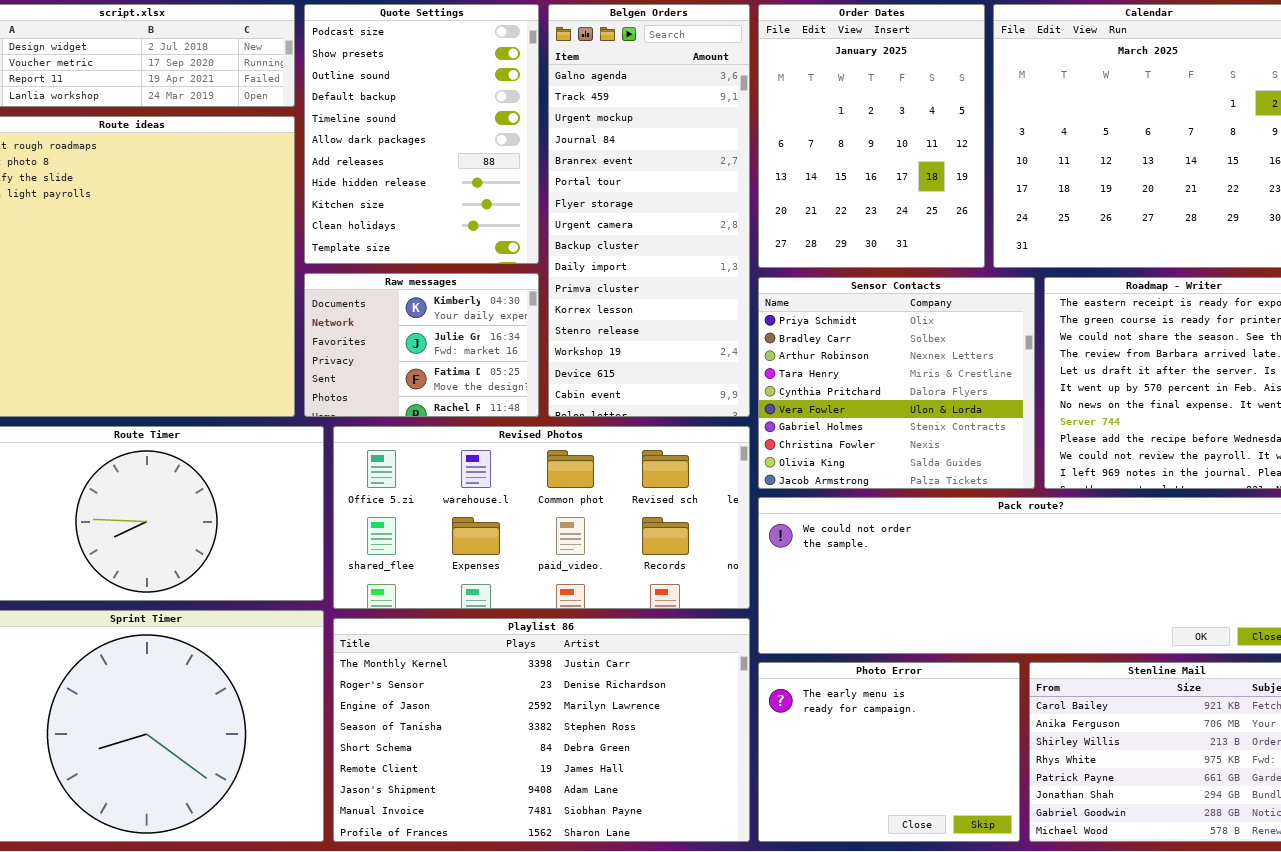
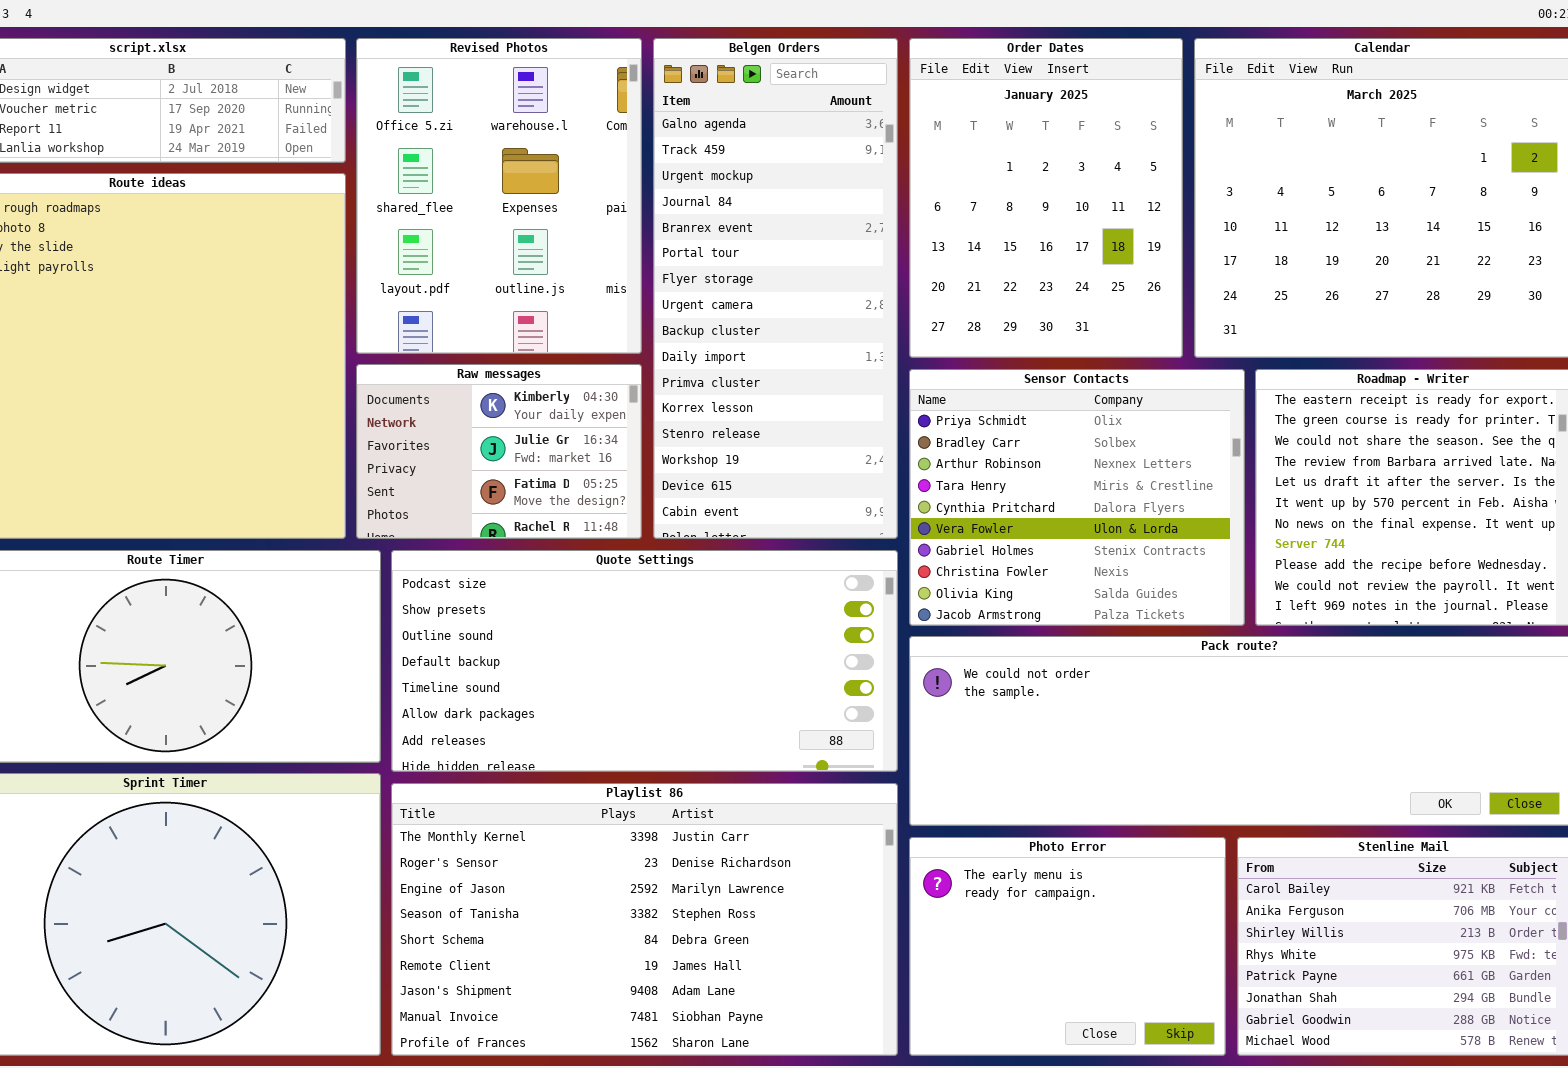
Quote Settings: [304,4,539,264] -> [391,550,898,772], moved, resized
Revised Photos: [333,426,750,609] -> [356,38,642,354], moved, resized

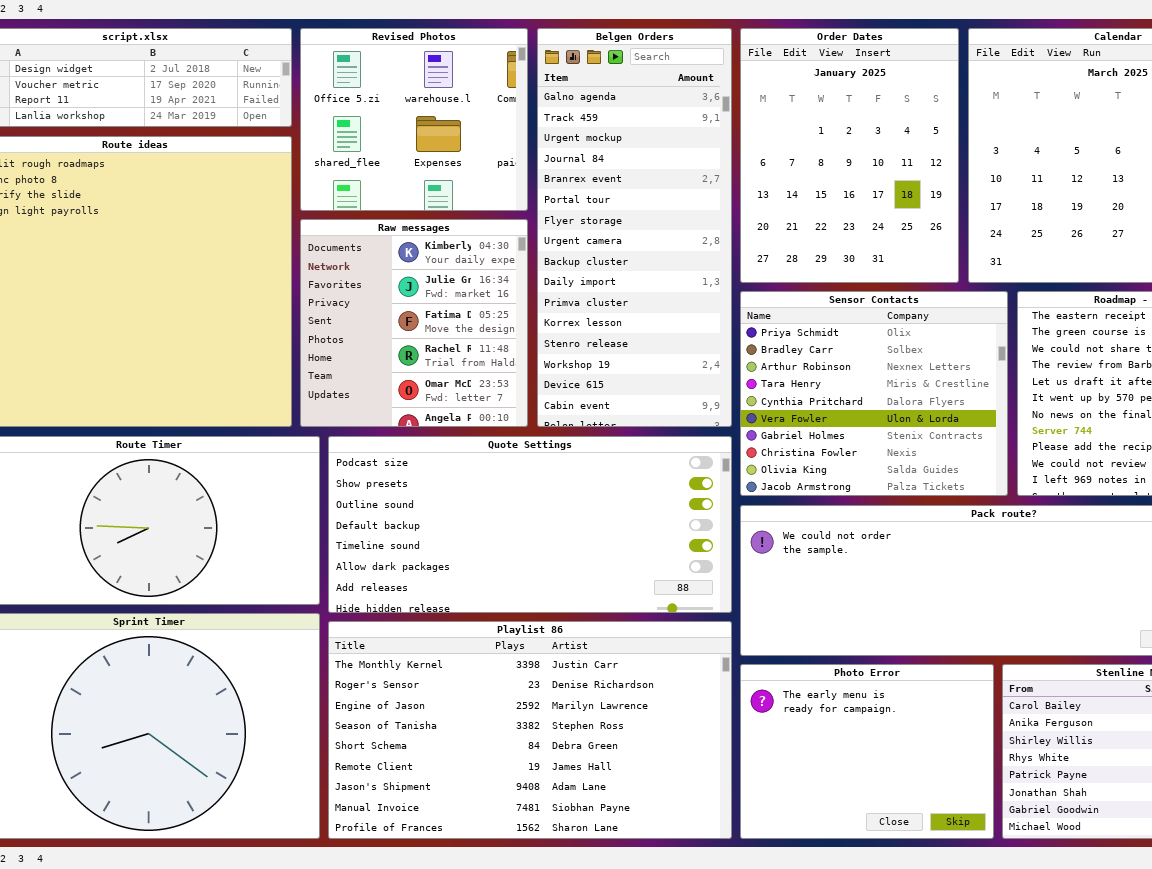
Revised Photos: [356,38,642,354] -> [300,28,528,211], resized
Raw messages: [356,364,642,539] -> [300,219,528,427], resized

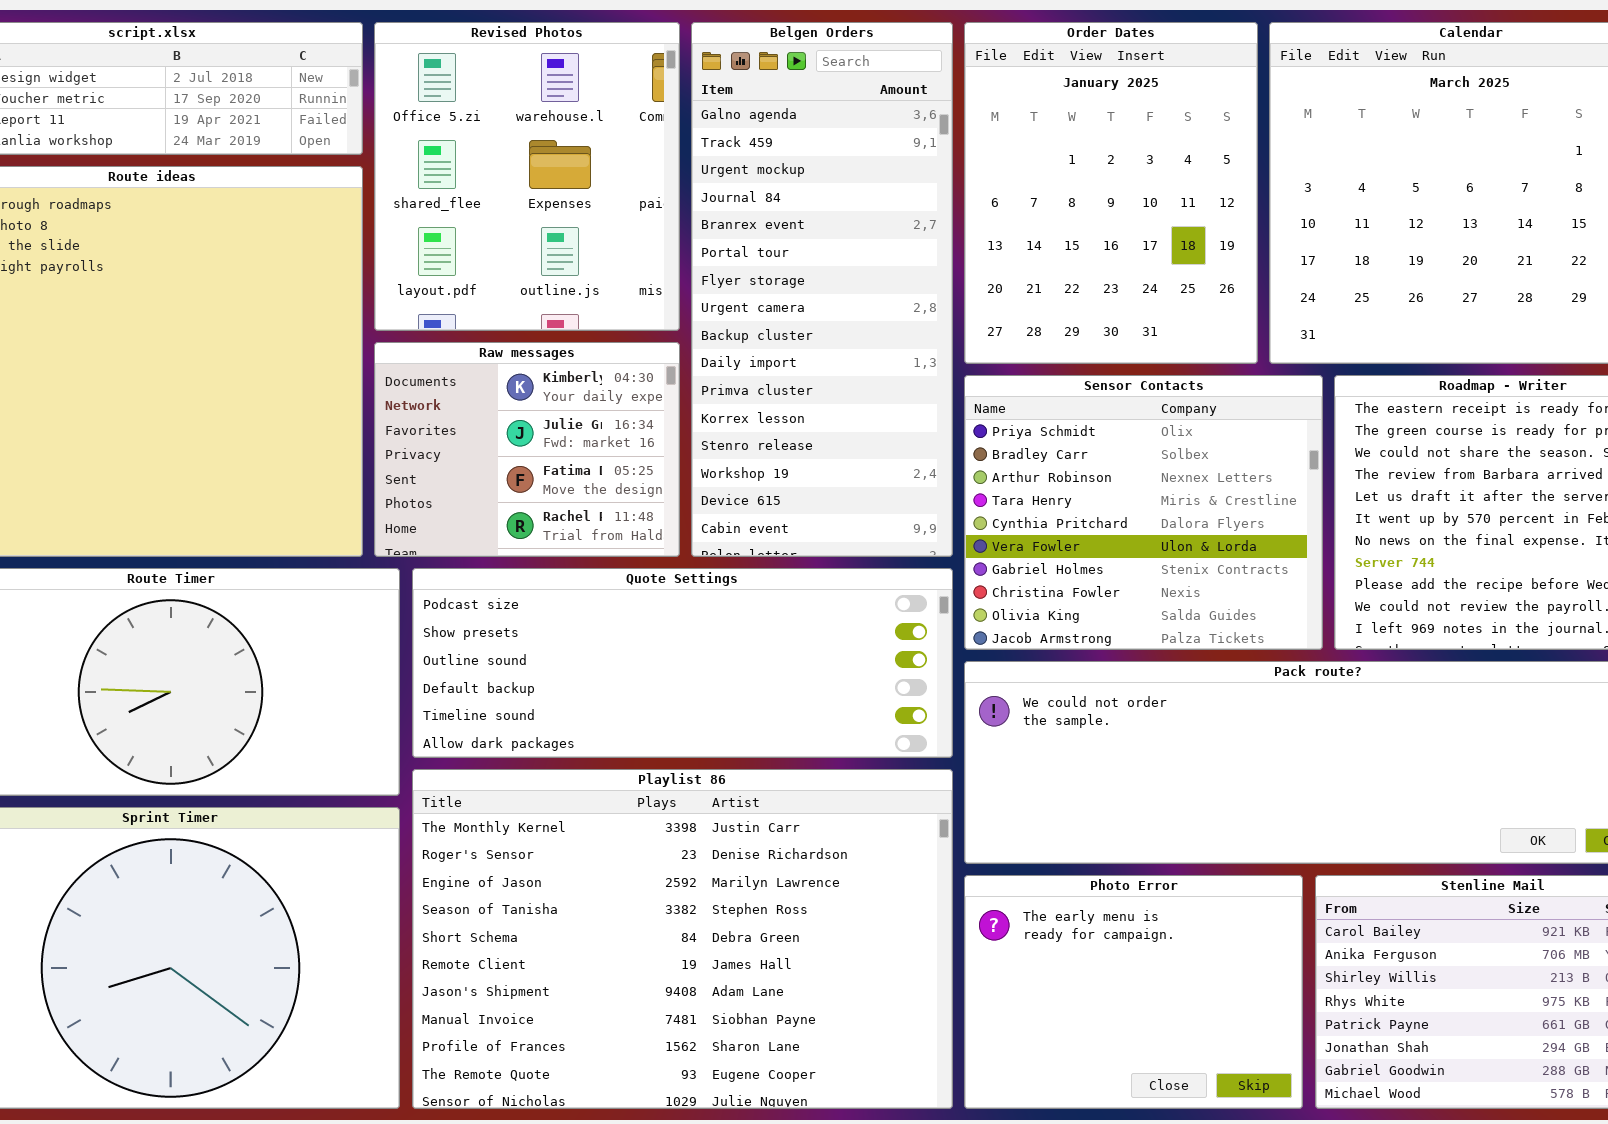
Revised Photos: [300,28,528,211] -> [374,22,680,331], resized
Raw messages: [300,219,528,427] -> [374,342,680,557], resized
Quote Settings: [328,436,732,613] -> [412,568,953,758], resized
Playlist 86: [328,621,732,839] -> [412,769,953,1109], resized

